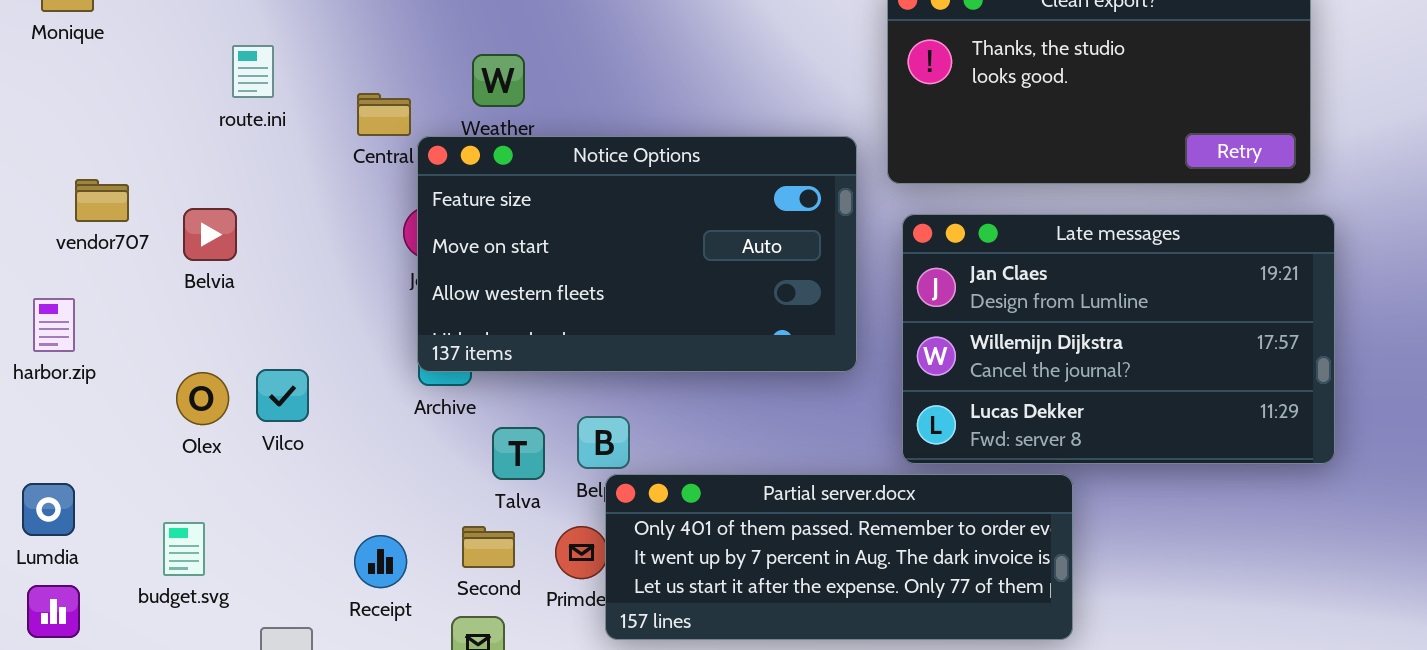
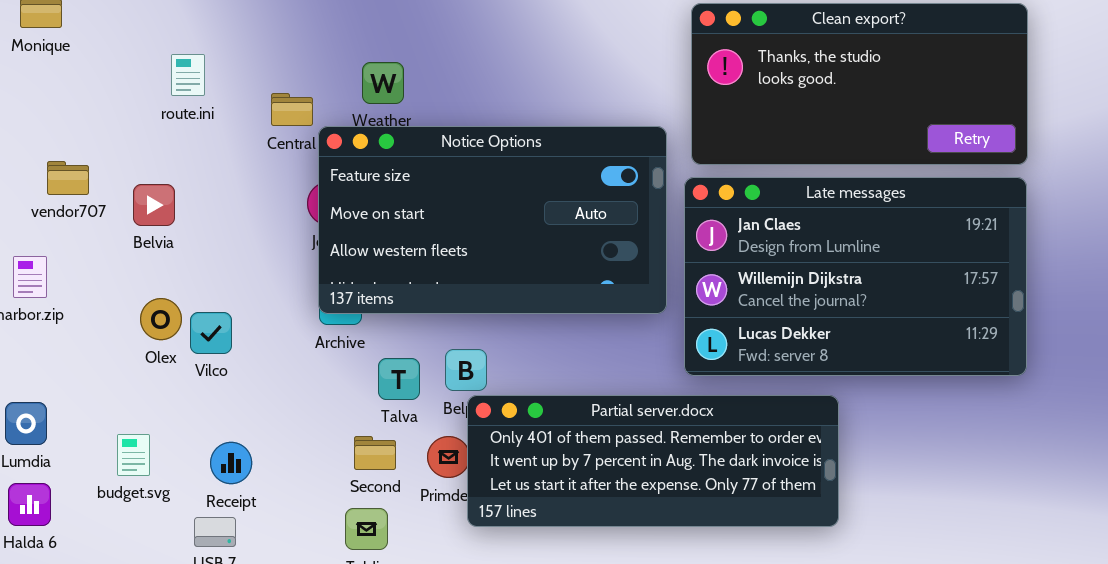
Late messages: [902,214,1335,464] -> [684,177,1027,376], moved
Olex: [176,372,229,425] -> [140,298,182,340], moved
Receipt: [354,535,407,588] -> [210,442,252,484], moved

